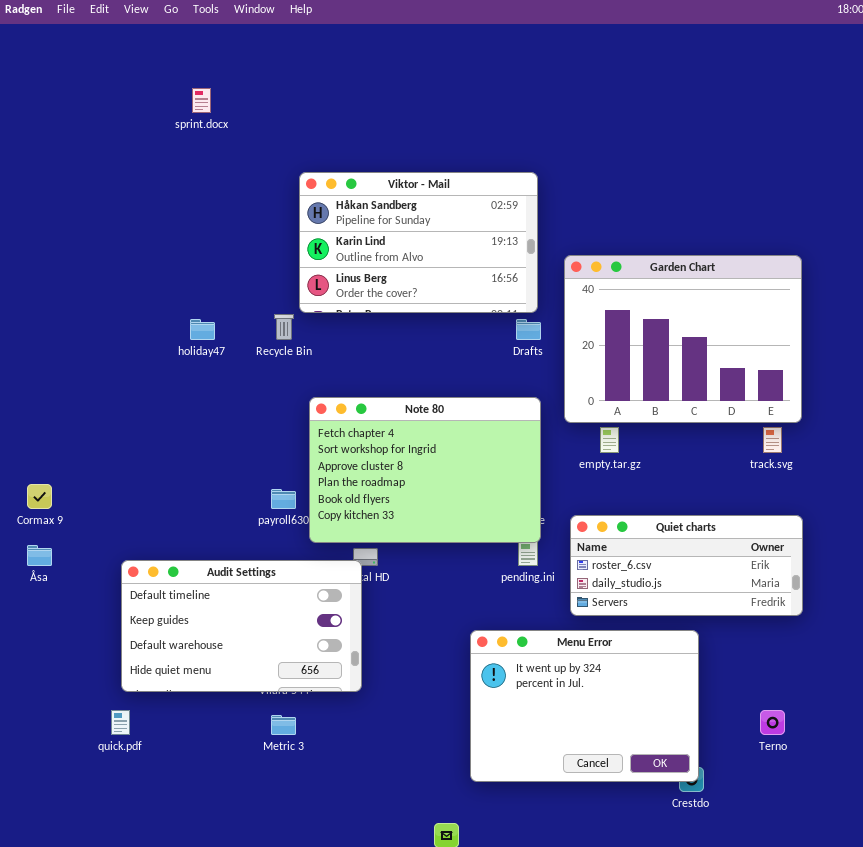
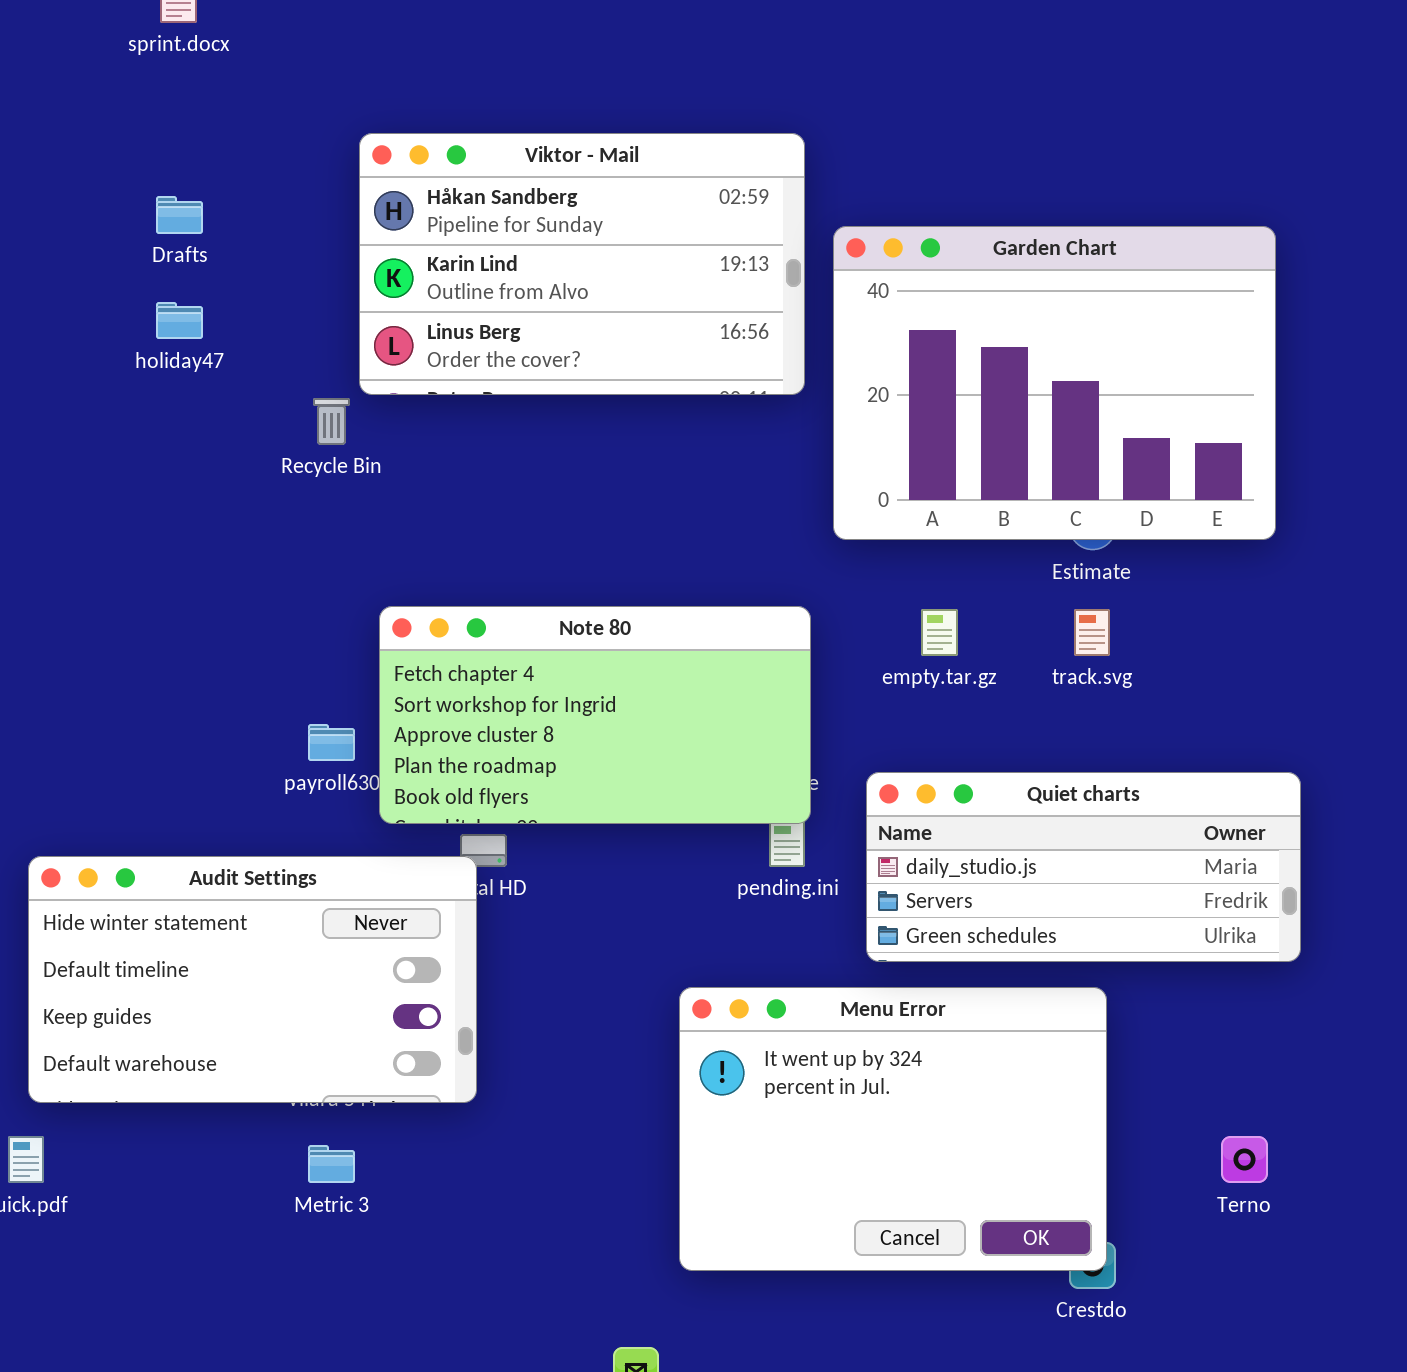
Garden Chart: [564,255,802,423] -> [833,226,1276,540], moved
holiday47: [190,319,215,340] -> [156,302,203,339], moved
Drafts: [516,319,541,340] -> [156,196,203,234], moved
Note 80: [309,397,541,543] -> [379,606,811,824], resized
track.svg: [763,427,782,453] -> [1074,609,1110,656], moved
Quiet charts: [570,515,803,616] -> [866,772,1301,962], scrolled down 1 row
Audit Settings: [121,560,362,692] -> [28,856,477,1103], scrolled up 1 row

